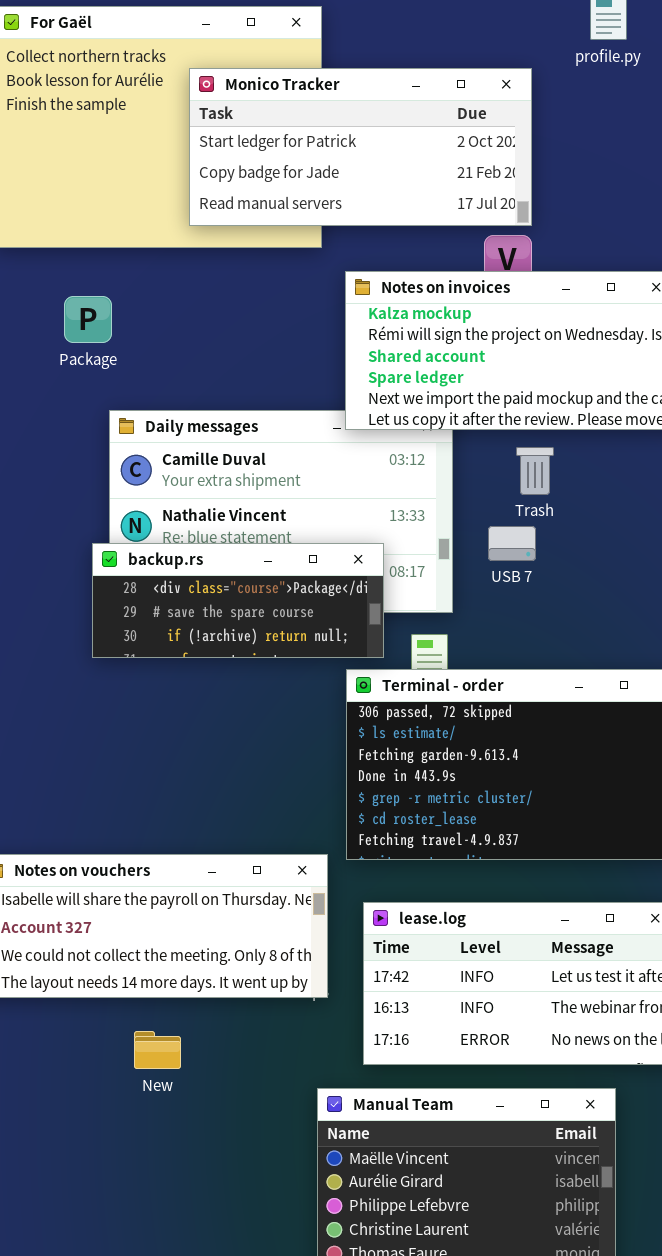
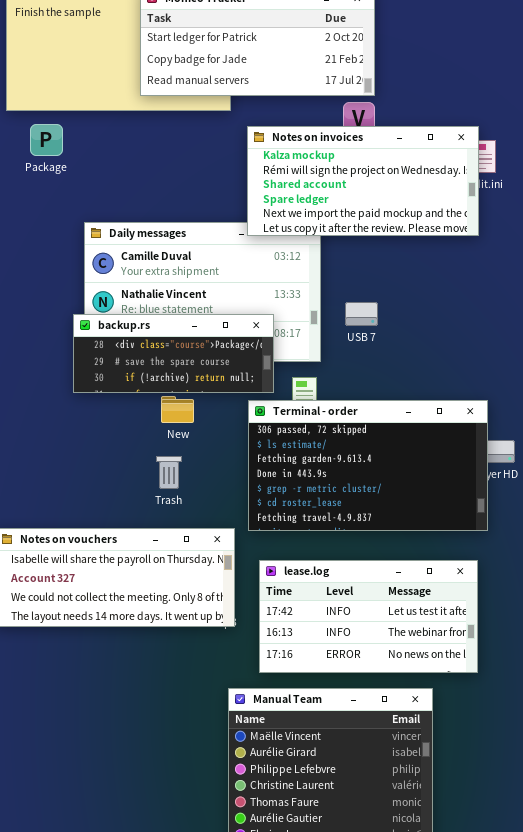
Package: [64,296,112,343] -> [30,124,63,156], moved
Trash: [516,447,554,495] -> [156,456,182,489], moved
New: [134,1031,181,1069] -> [161,396,194,423], moved

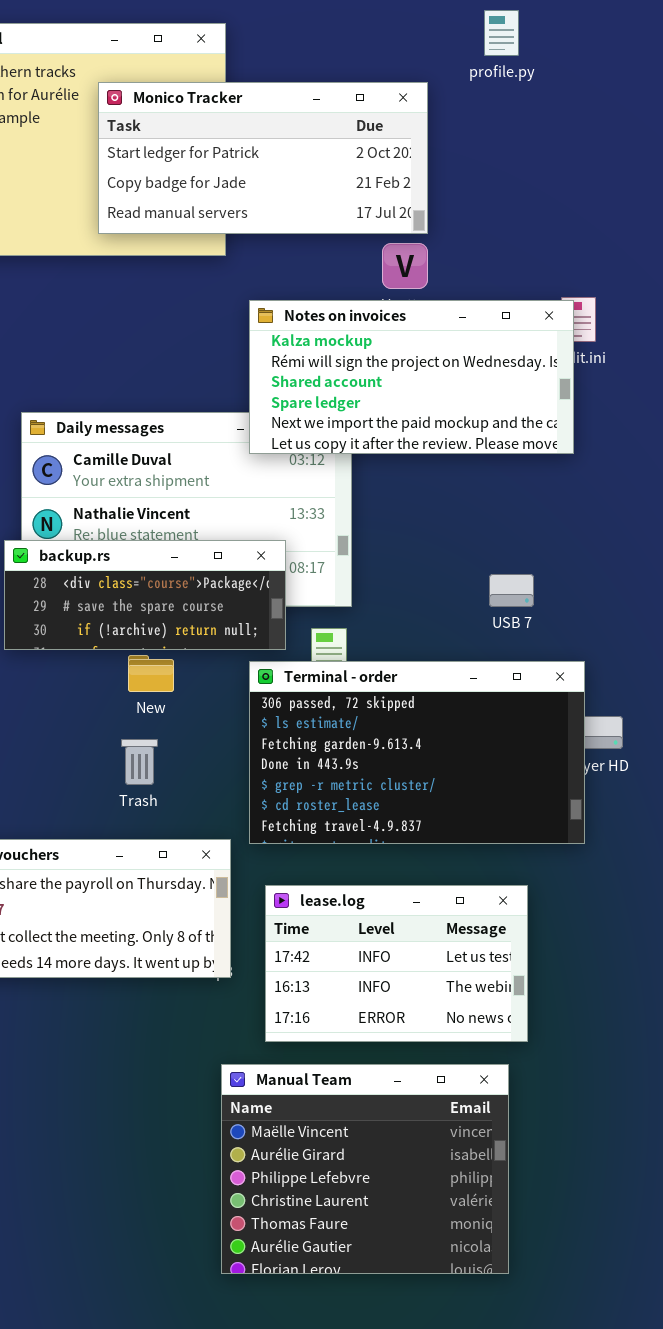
Notes on invoices: [247,126,479,236] -> [249,300,574,454], moved
USB 7: [345,302,378,326] -> [489,574,534,607], moved
lease.log: [259,560,478,673] -> [265,885,528,1042], resized

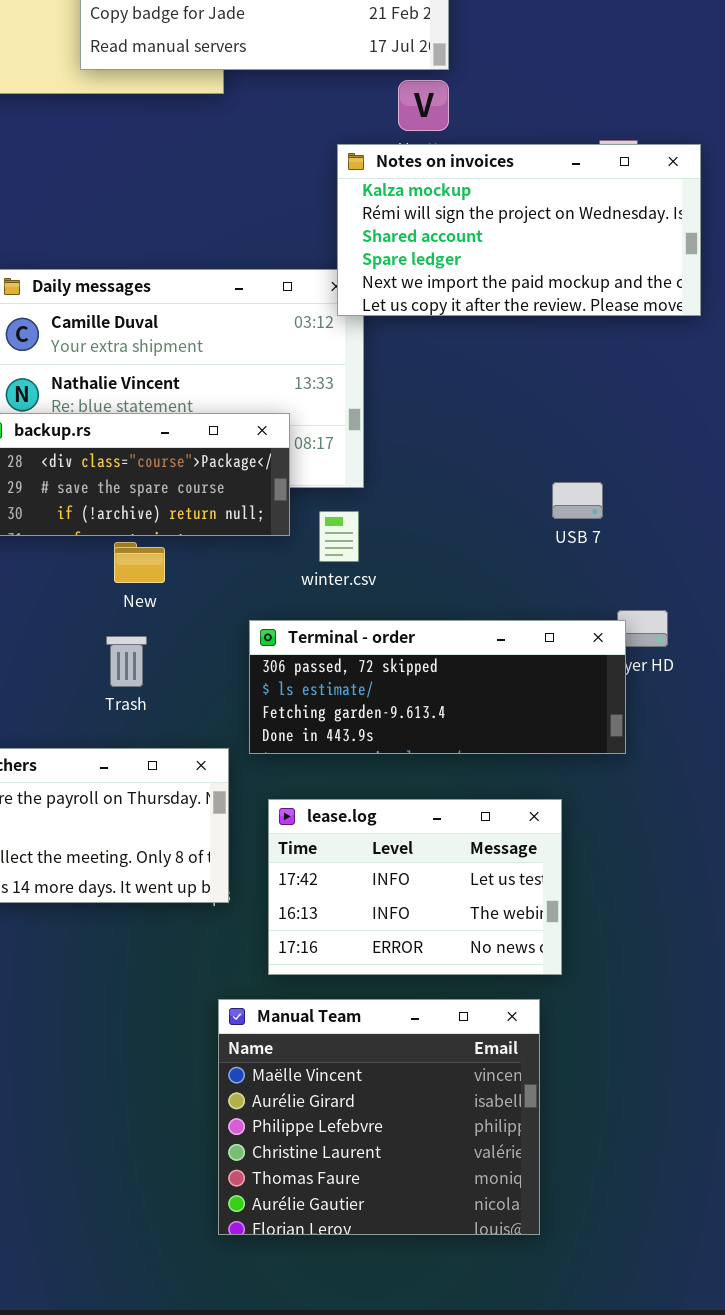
Notes on invoices: [249,300,574,454] -> [337,144,701,316], moved
USB 7: [489,574,534,607] -> [552,482,603,519], moved
Terminal - order: [249,661,585,844] -> [249,620,626,754], resized

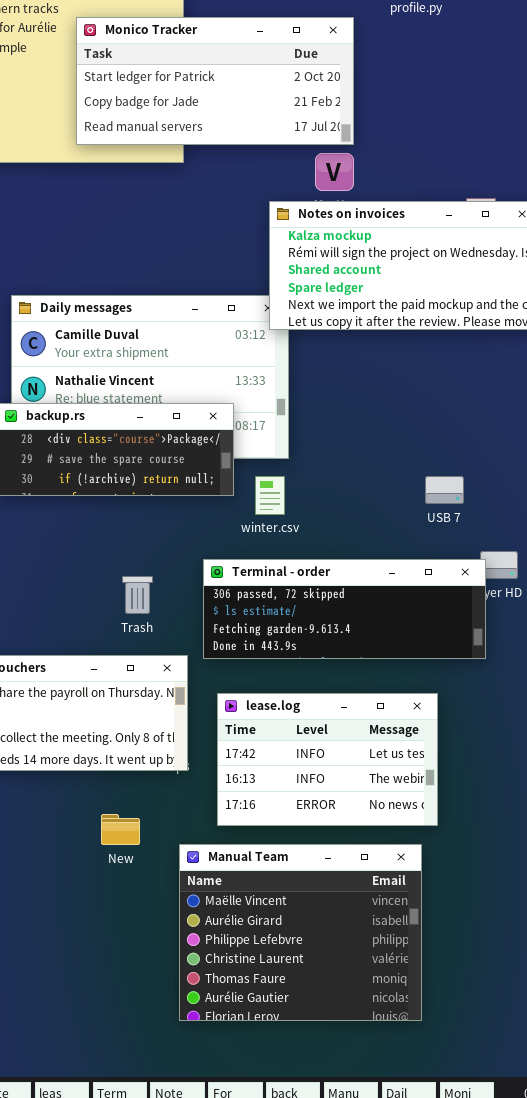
USB 7: [552,482,603,519] -> [425,476,464,504], moved
New: [114,542,165,583] -> [101,814,140,845], moved
Trash: [106,636,147,687] -> [122,576,153,614], moved

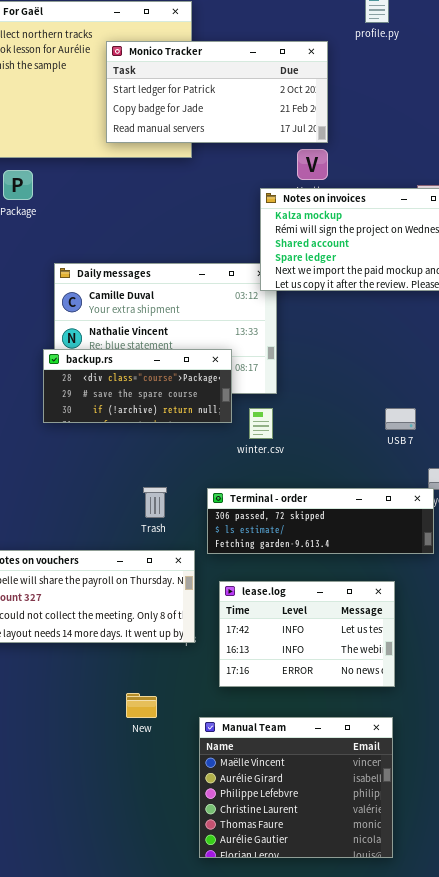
Terminal - order: [203,559,486,659] -> [207,488,434,554], resized
New: [101,814,140,845] -> [126,693,157,718], moved
Manual Team: [179,844,422,1021] -> [199,717,393,858], moved

